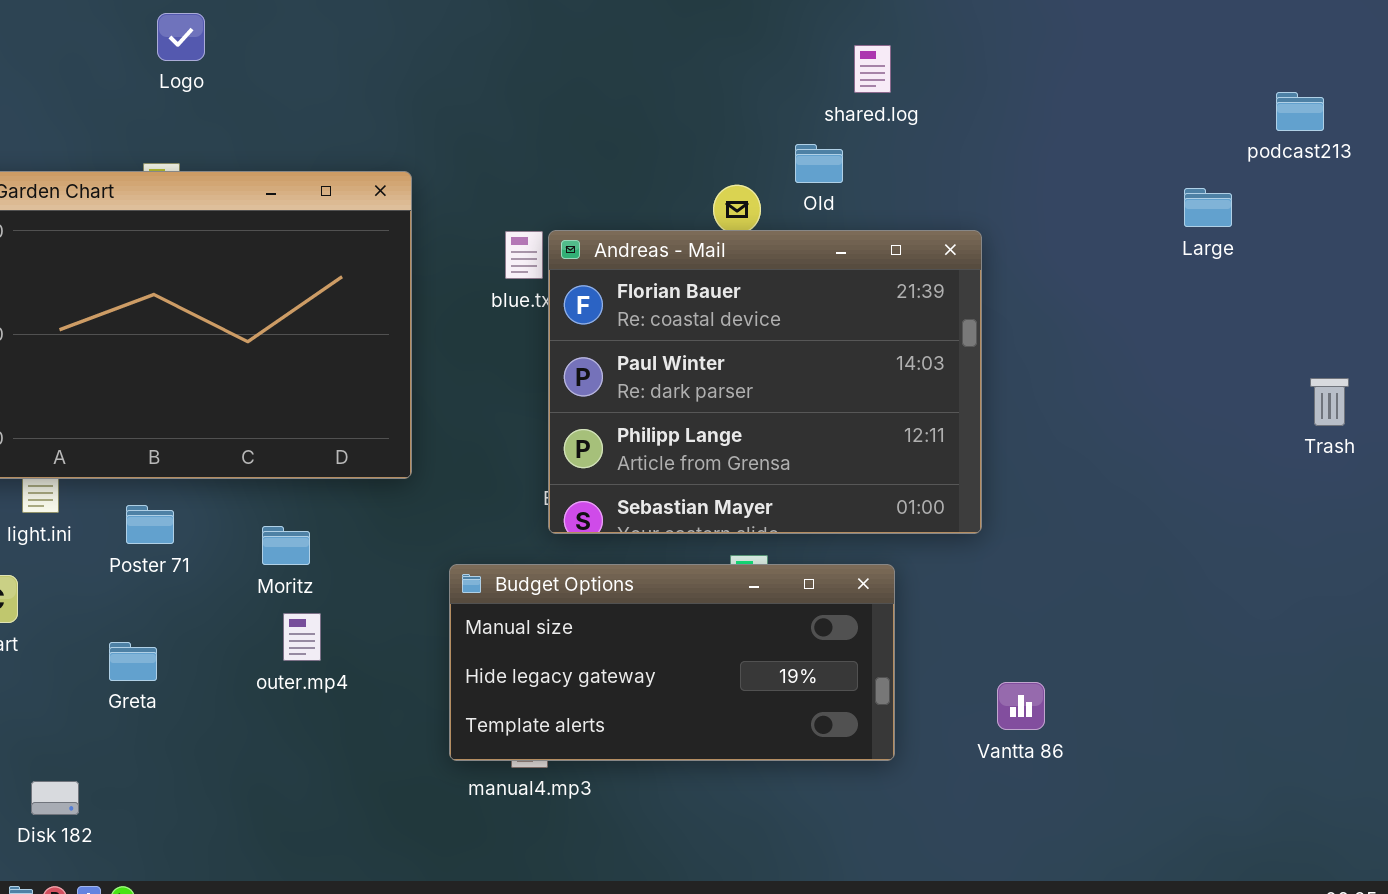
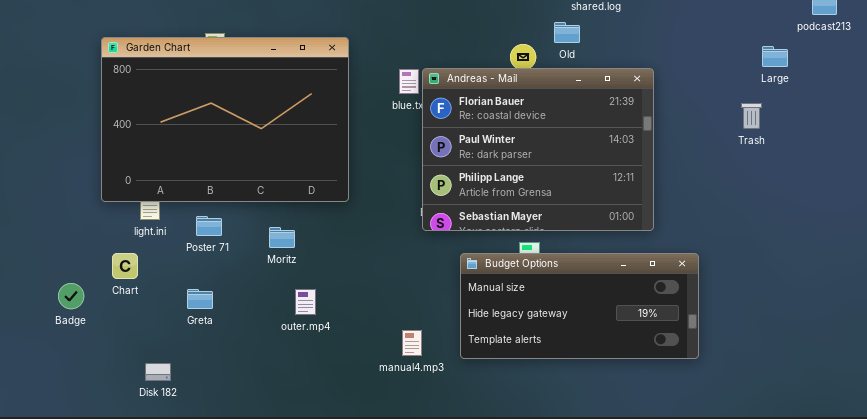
Trash: [1310,378,1349,426] -> [741,103,762,129], moved
Budget Options: [449,564,895,761] -> [460,253,699,359], moved
outer.mp4: [283,613,321,661] -> [295,289,316,315], moved

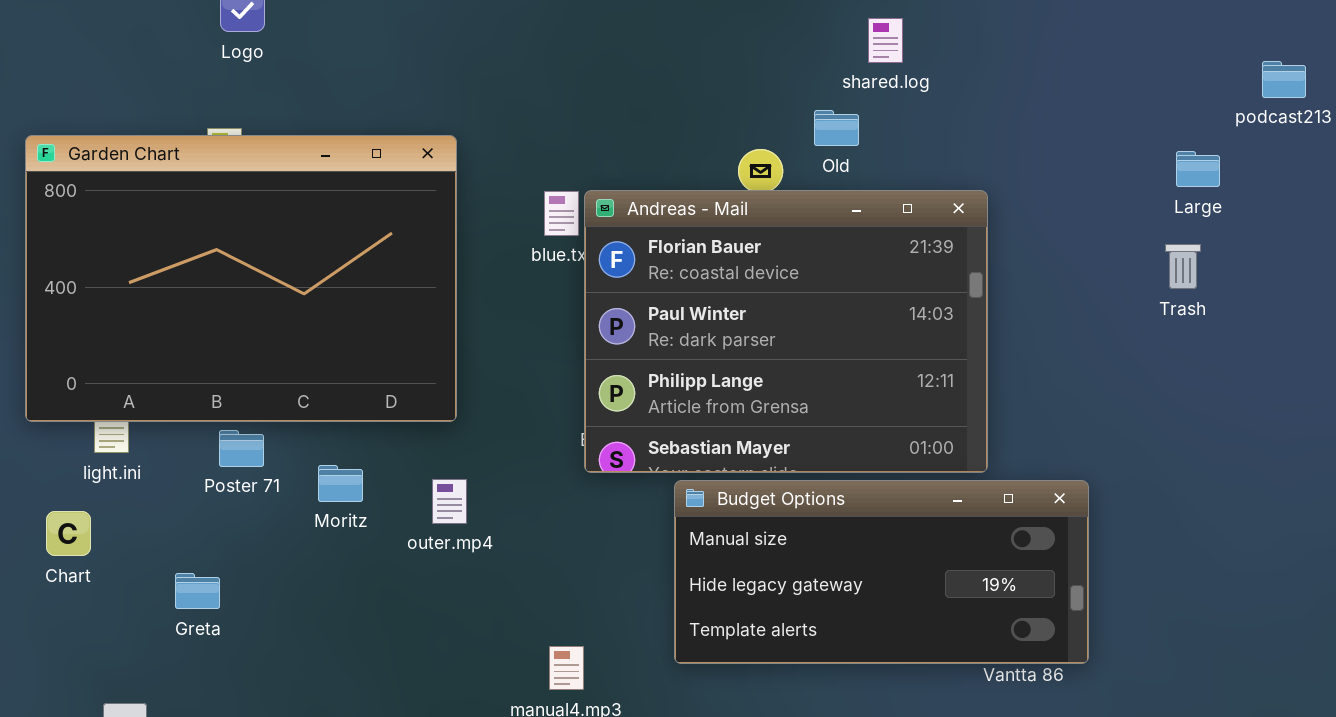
Trash: [741,103,762,129] -> [1165,244,1201,289], moved
Poster 71: [196,216,222,236] -> [219,430,264,467], moved
Budget Options: [460,253,699,359] -> [674,480,1089,664], moved
outer.mp4: [295,289,316,315] -> [432,479,467,524], moved

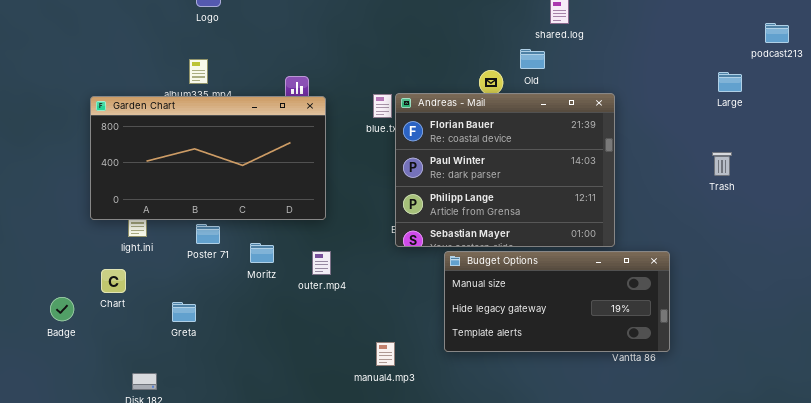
Garden Chart: [25,135,457,422] -> [90,96,326,220], resized
Trash: [1165,244,1201,289] -> [712,152,732,176], moved

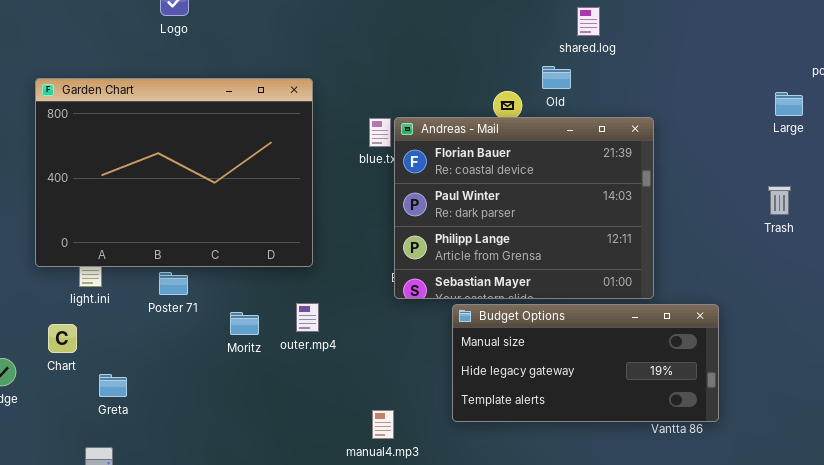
Garden Chart: [90,96,326,220] -> [35,78,313,267], resized
Moritz: [250,243,274,263] -> [230,312,259,335], moved
Greta: [172,302,196,322] -> [99,374,127,397], moved

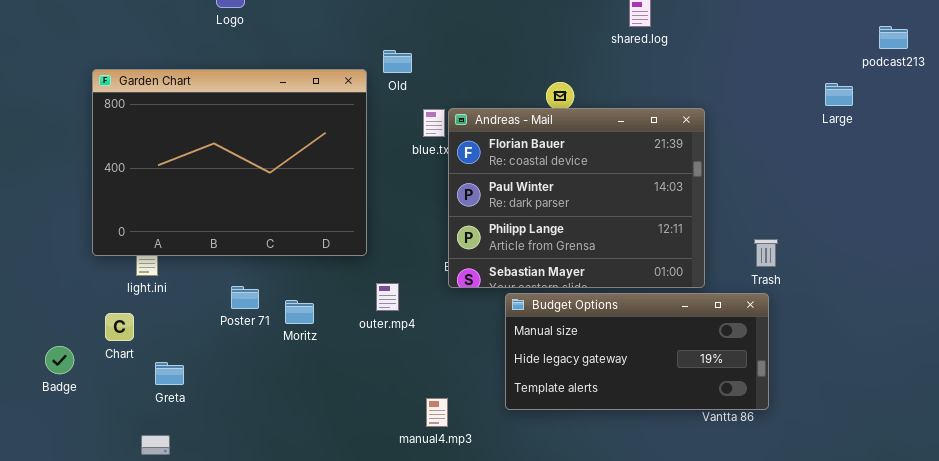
Old: [542,66,571,89] -> [383,50,412,73], moved
Trash: [768,186,791,215] -> [754,239,778,267], moved
Poster 71: [159,272,188,295] -> [231,286,259,309], moved
outer.mp4: [296,303,319,332] -> [376,283,399,311], moved

